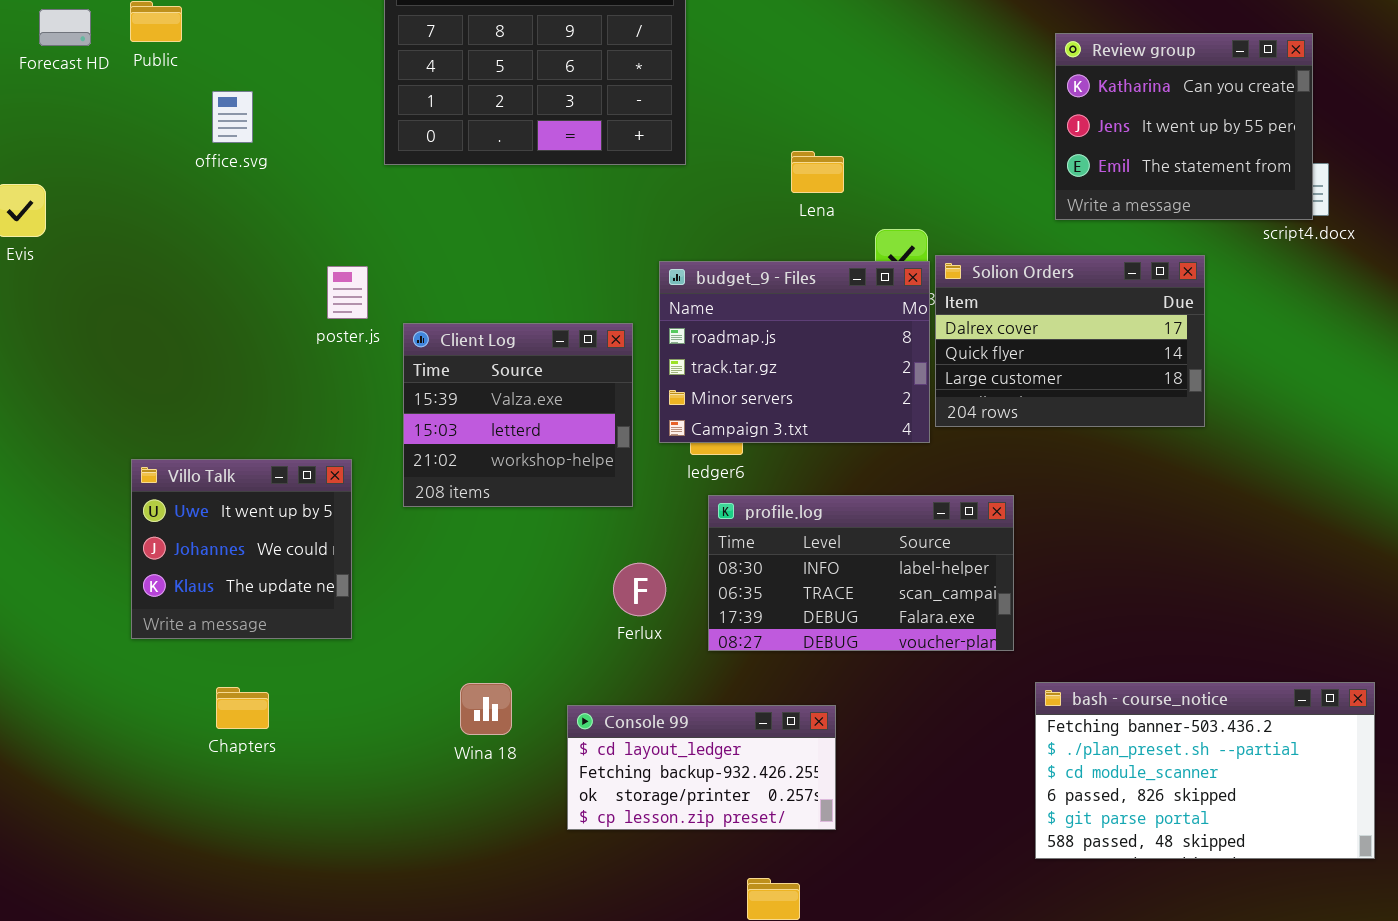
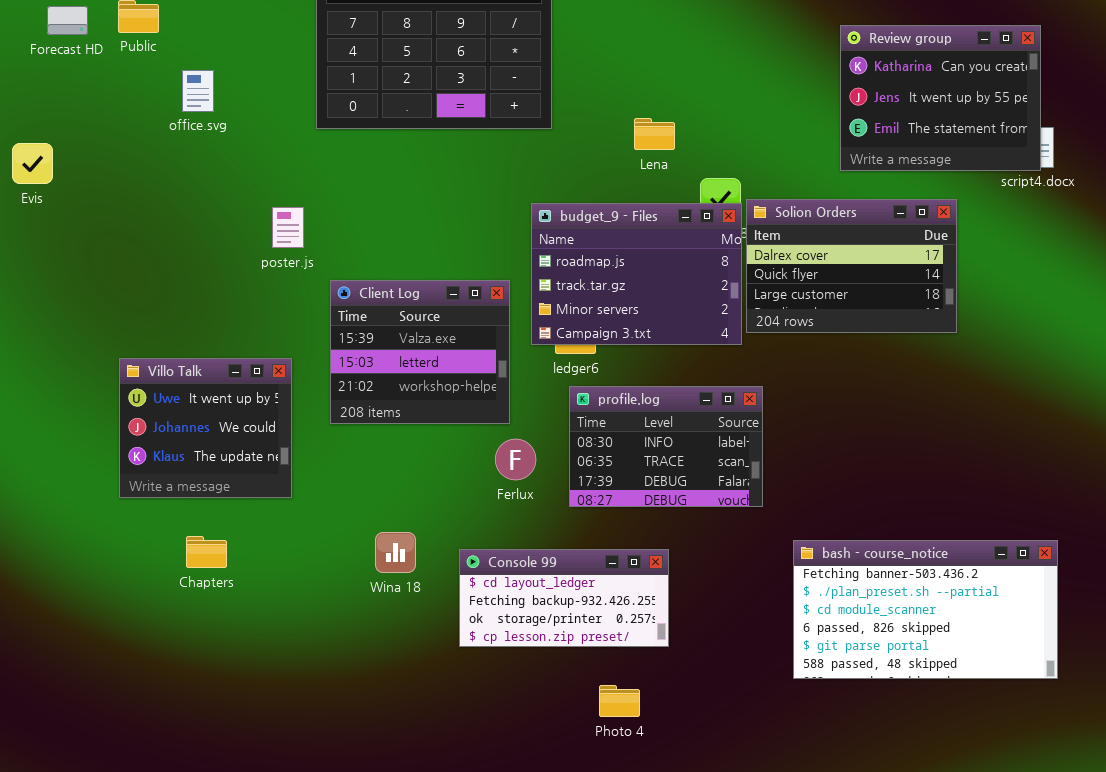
Client Log: [403,323,633,507] -> [330,280,510,424], moved
profile.log: [708,495,1014,651] -> [569,386,763,507], resized
bash - course_notice: [1035,682,1375,859] -> [793,540,1058,679], moved

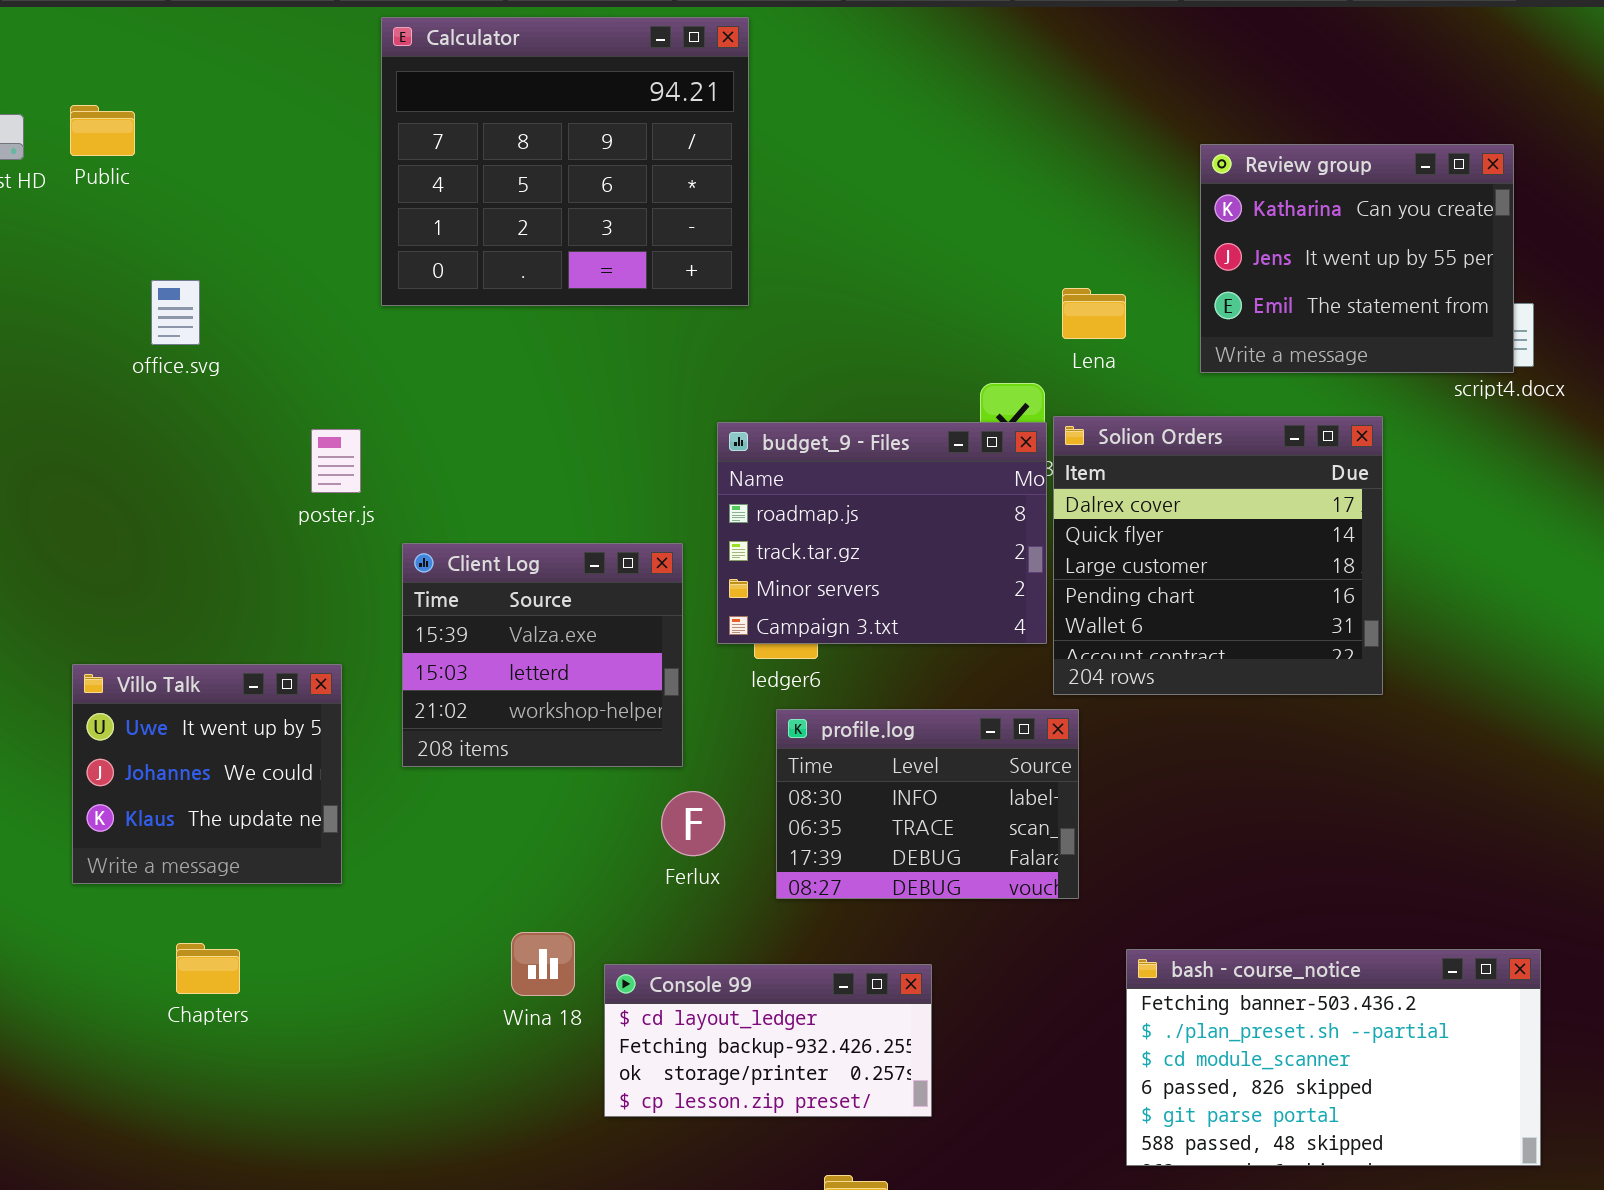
office.svg: [182,70,214,112] -> [151,280,200,345], moved
Lena: [634,118,675,150] -> [1062,288,1126,339], moved
Solion Orders: [746,199,957,333] -> [1053,416,1383,695], resized
Wina 18: [375,532,416,573] -> [511,932,575,996], moved

